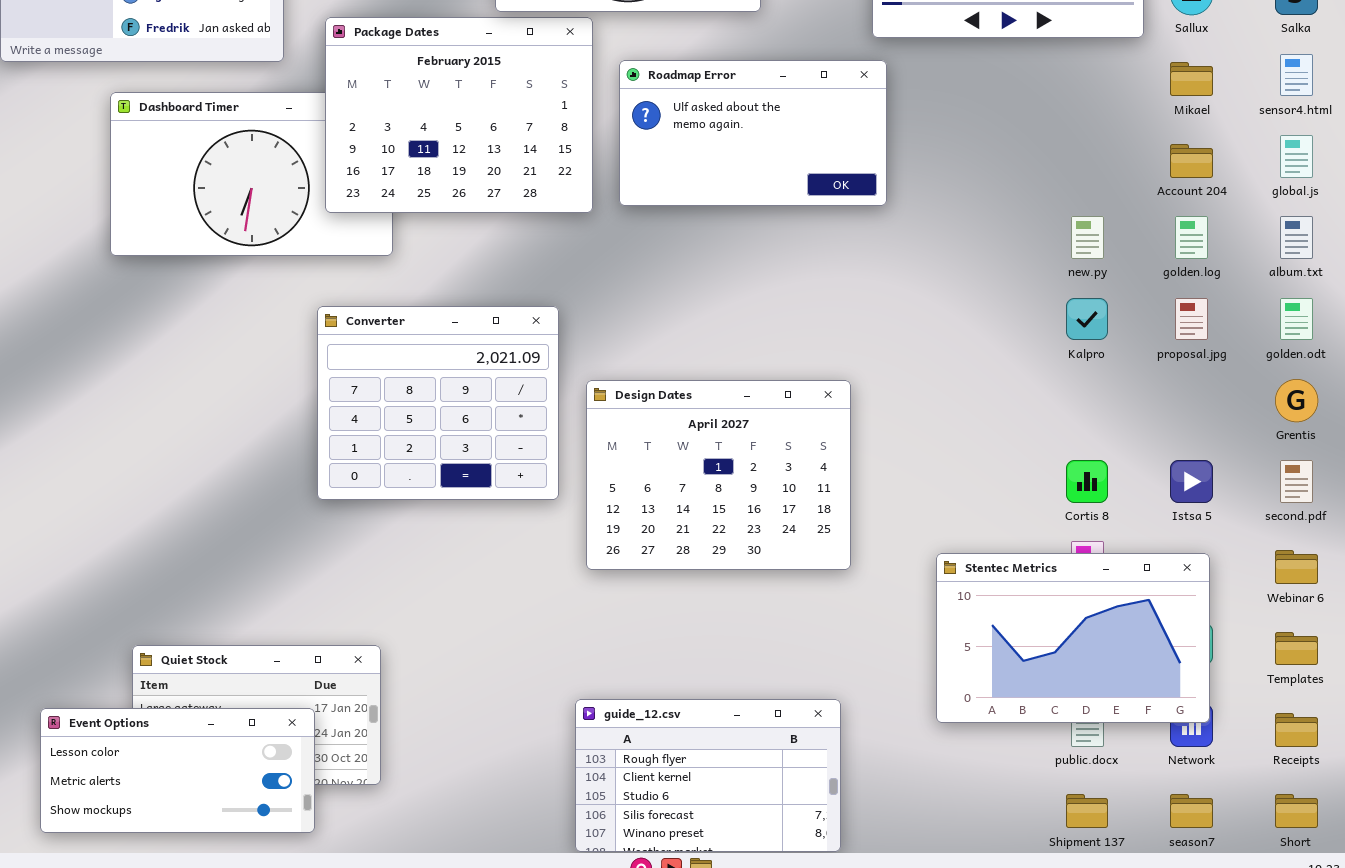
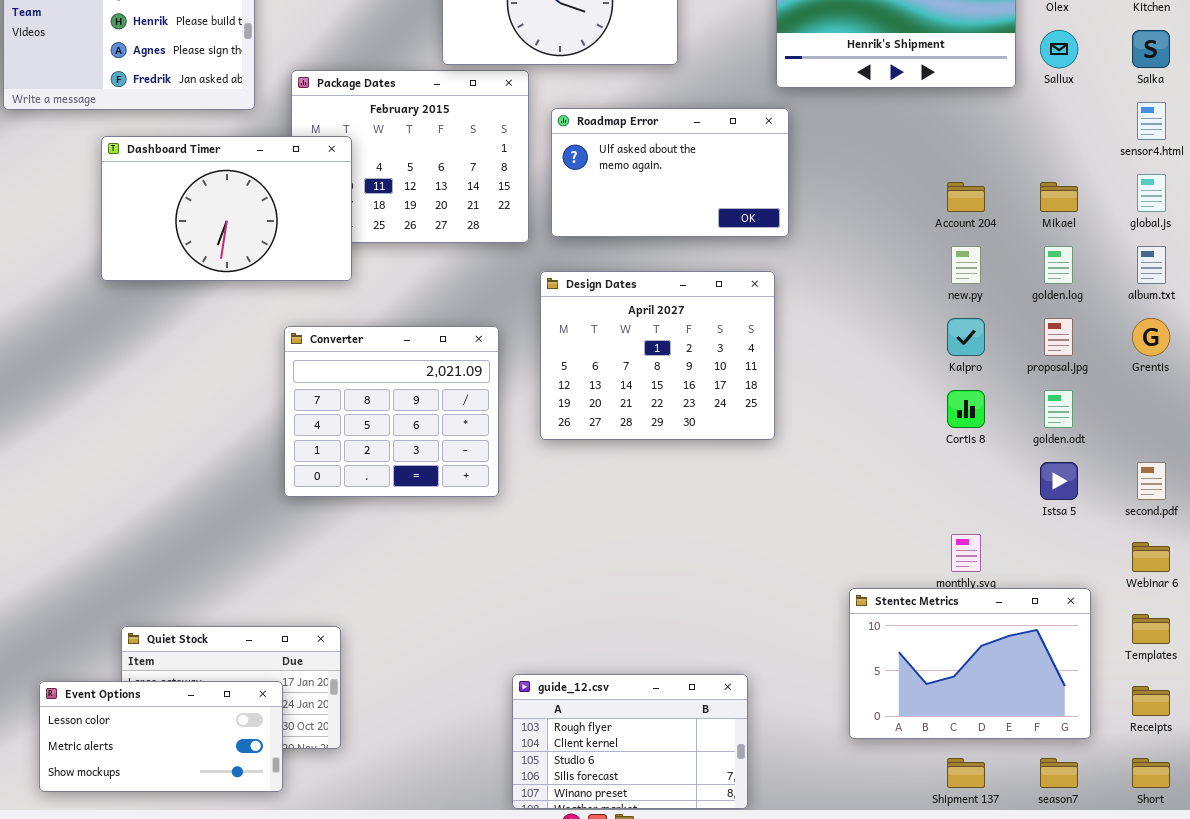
Mikael: [1170,62,1213,96] -> [1040,182,1078,212], moved
Dashboard Timer: [110,92,393,256] -> [101,136,352,281], raised
Account 204: [1170,144,1213,178] -> [947,182,985,212], moved
golden.odt: [1280,298,1313,340] -> [1044,390,1073,428], moved
Grentis: [1275,379,1318,422] -> [1132,318,1170,356], moved
Design Dates: [586,380,851,570] -> [540,271,775,440], moved
Cortis 8: [1066,460,1108,503] -> [947,390,985,428], moved
Stentec Metrics: [936,553,1210,723] -> [849,588,1091,739], moved

